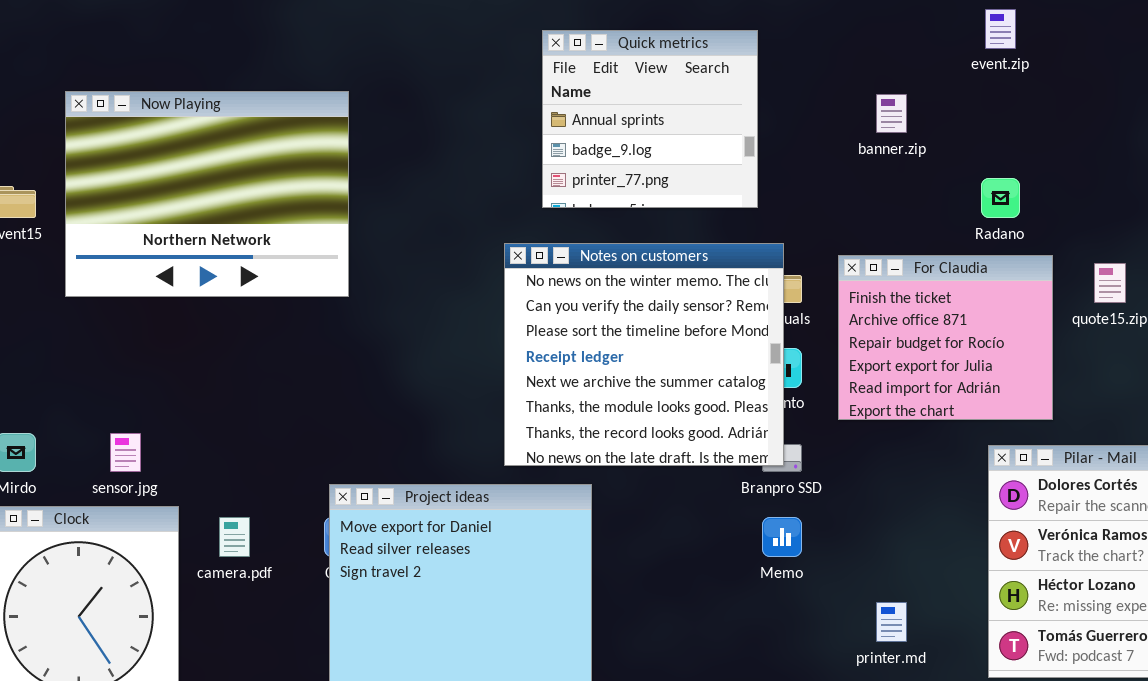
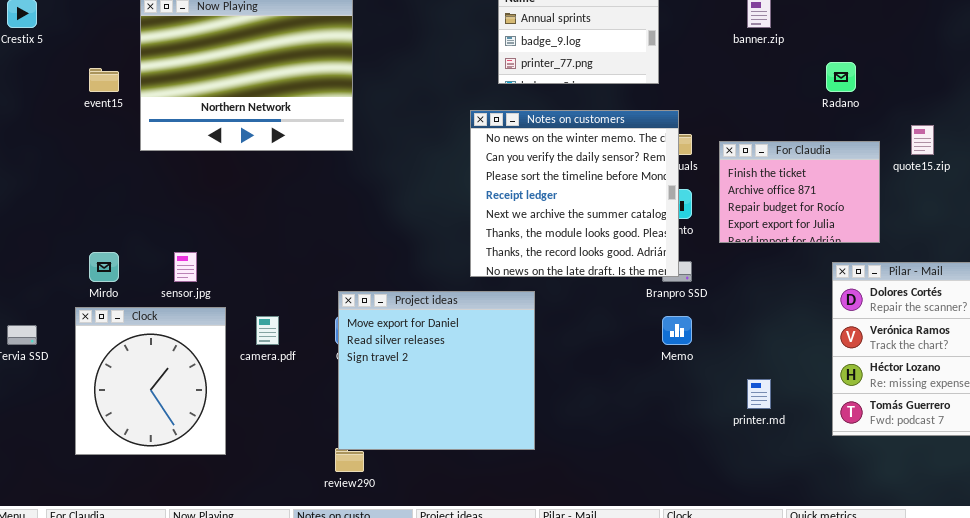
For Claudia: [838,255,1053,420] -> [719,141,880,243], resized

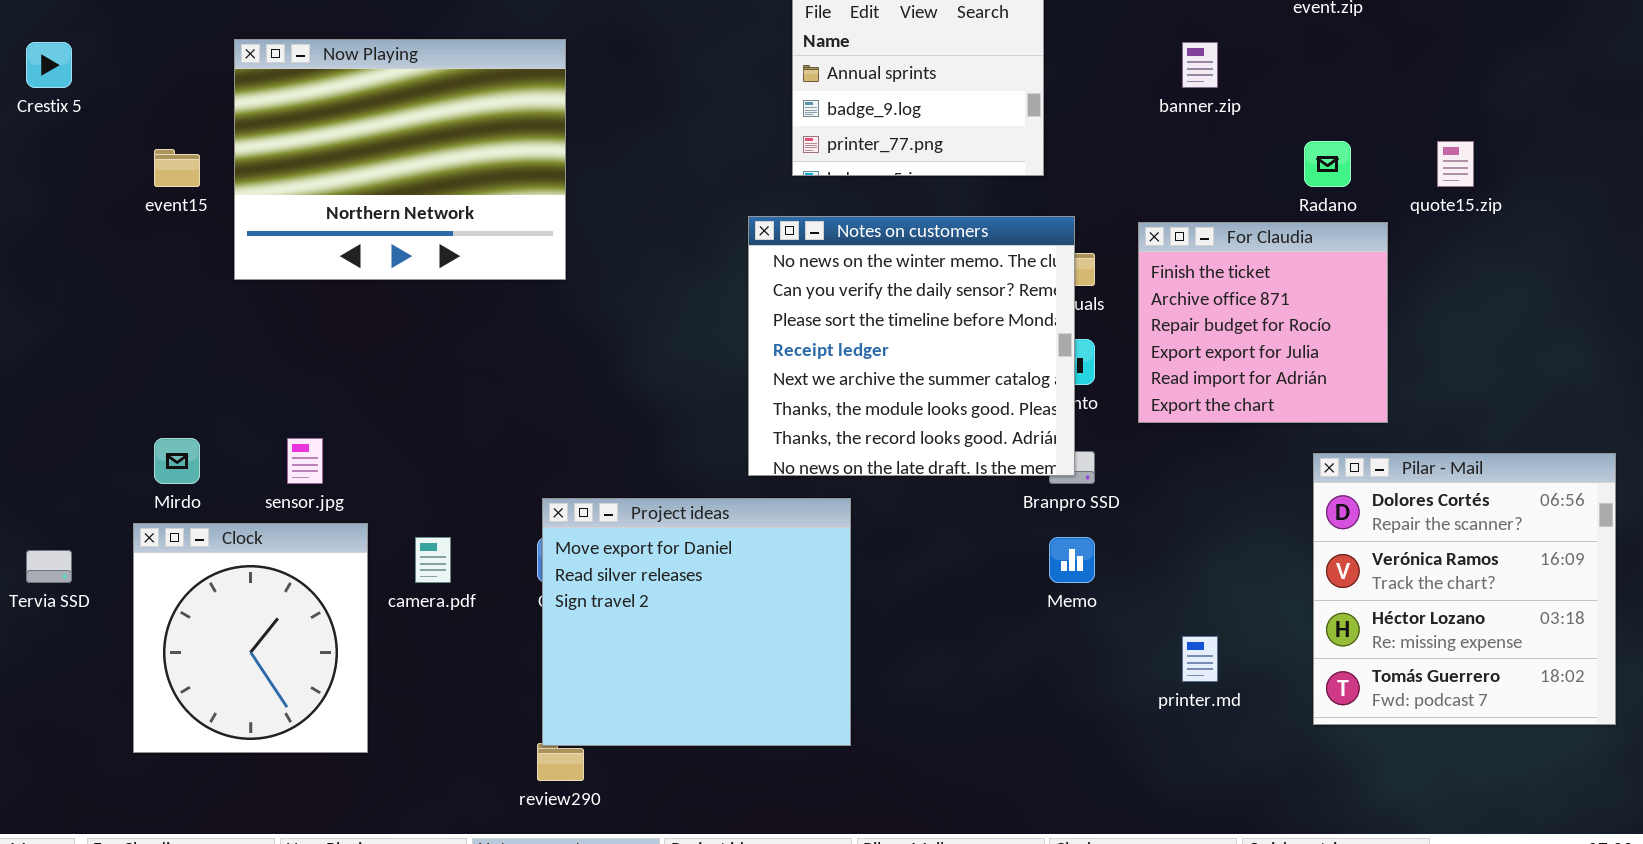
quote15.zip: [911,125,934,155] -> [1437,141,1474,187], moved
For Claudia: [719,141,880,243] -> [1138,222,1388,423], resized

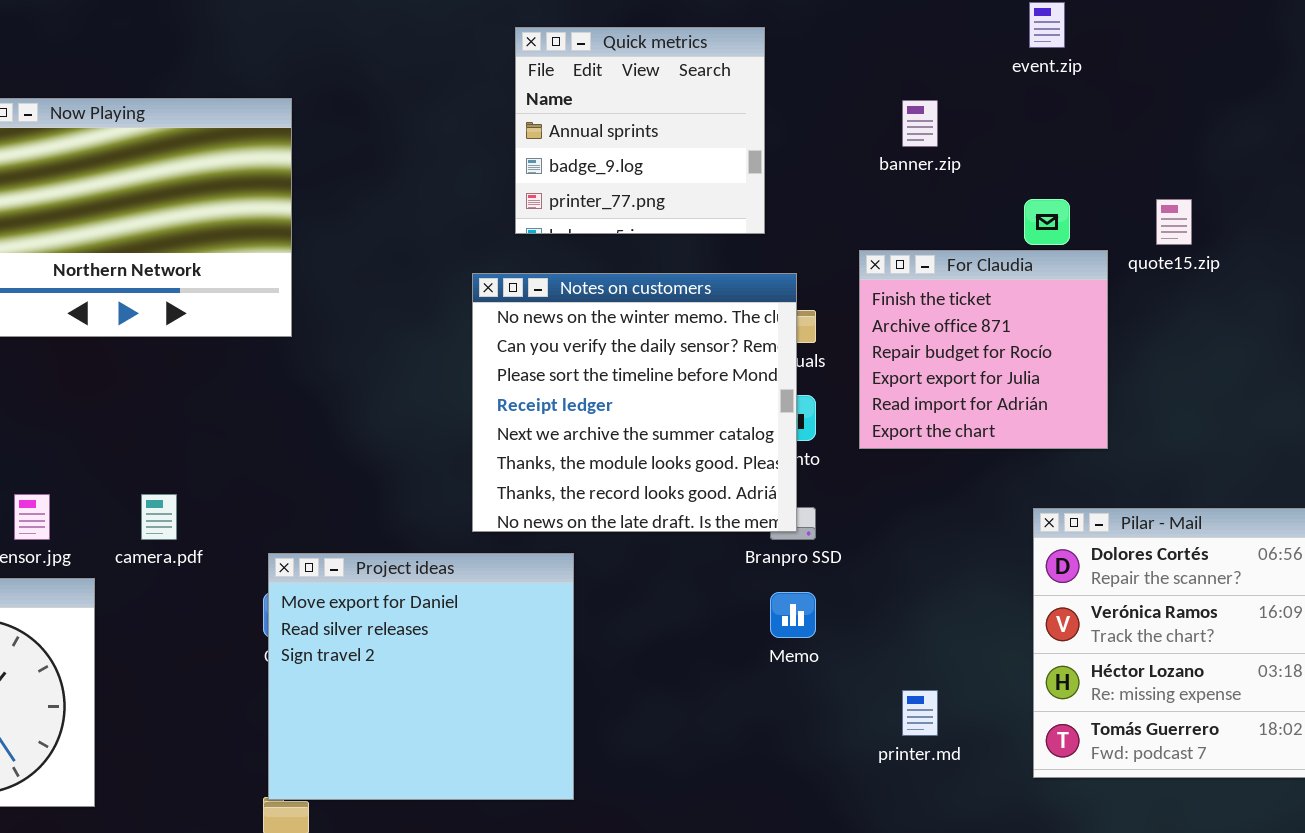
For Claudia: [1138,222,1388,423] -> [859,250,1108,449], moved
camera.pdf: [415,537,451,583] -> [141,494,177,540], moved

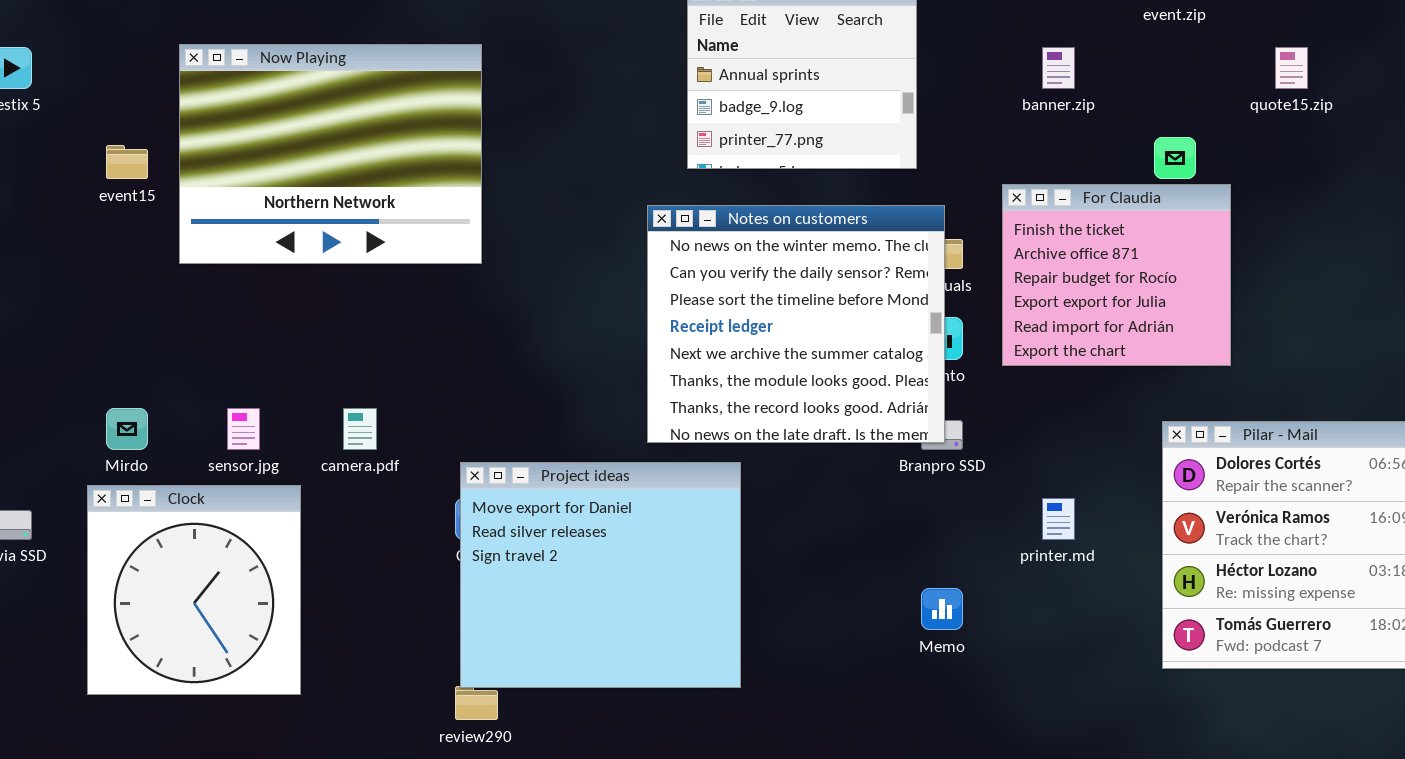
quote15.zip: [1156,199,1192,245] -> [1275,47,1308,89], moved
Memo: [770,592,816,638] -> [921,588,963,630], moved
printer.md: [902,690,938,736] -> [1042,498,1075,540], moved

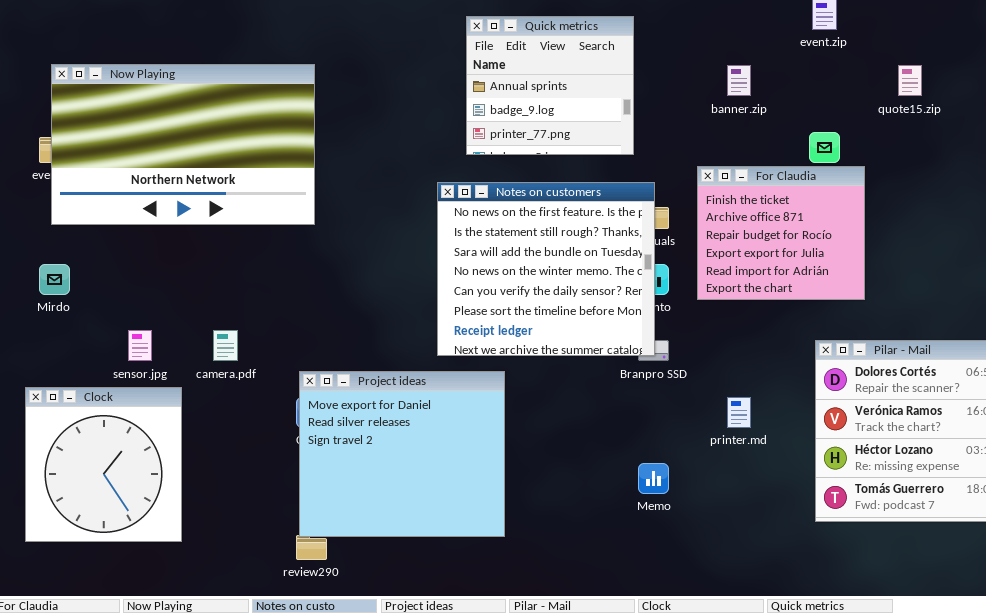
Now Playing: [179,44,482,264] -> [51,64,315,225], resized
Notes on customers: [647,205,945,443] -> [437,182,655,356], scrolled up 3 rows
Mirdo: [106,408,148,450] -> [39,264,70,295], moved

